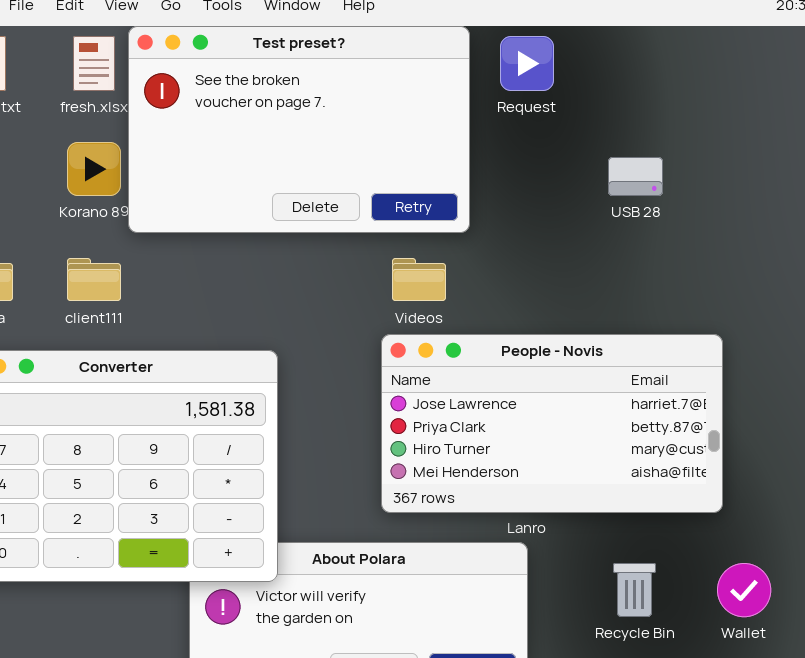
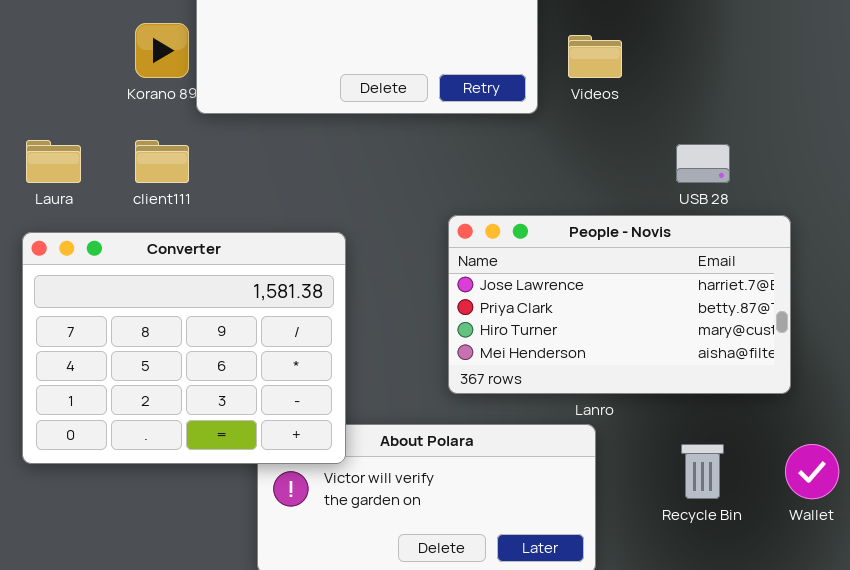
USB 28: [608,157,663,196] -> [676,144,730,183], moved
Videos: [392,258,446,301] -> [568,35,622,78], moved

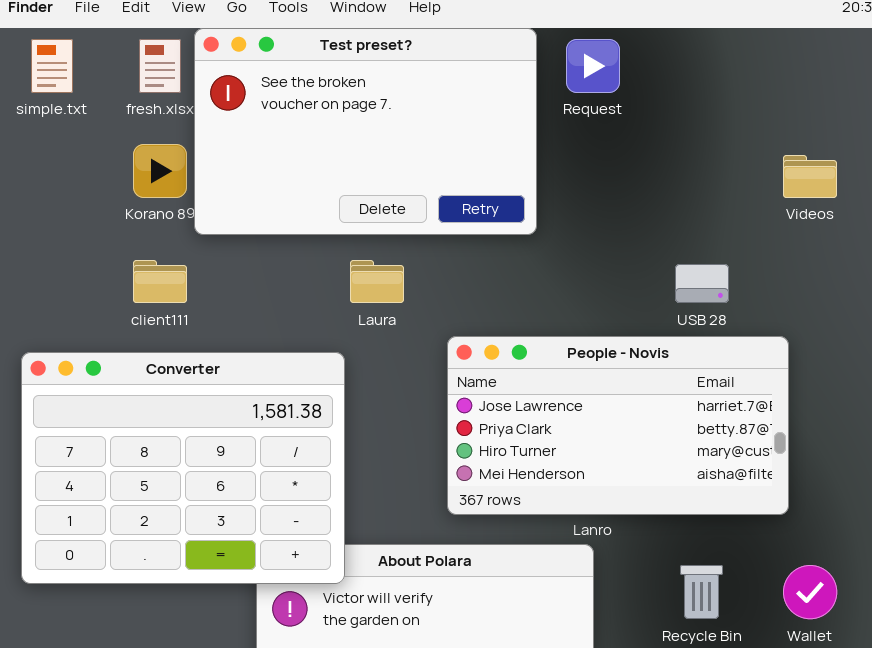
Videos: [568,35,622,78] -> [783,155,837,198], moved
Laura: [26,140,81,183] -> [350,260,404,303], moved

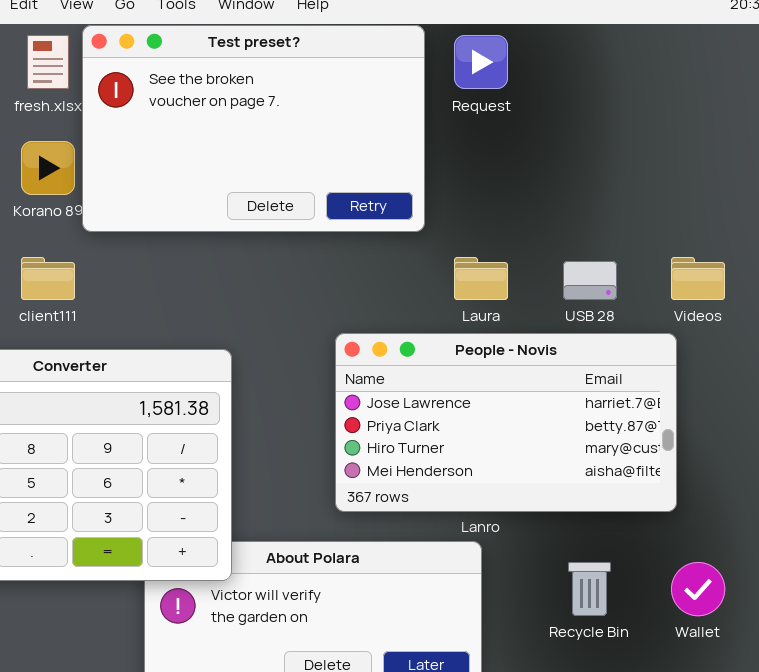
Videos: [783,155,837,198] -> [671,257,725,300], moved
Laura: [350,260,404,303] -> [454,257,508,300], moved

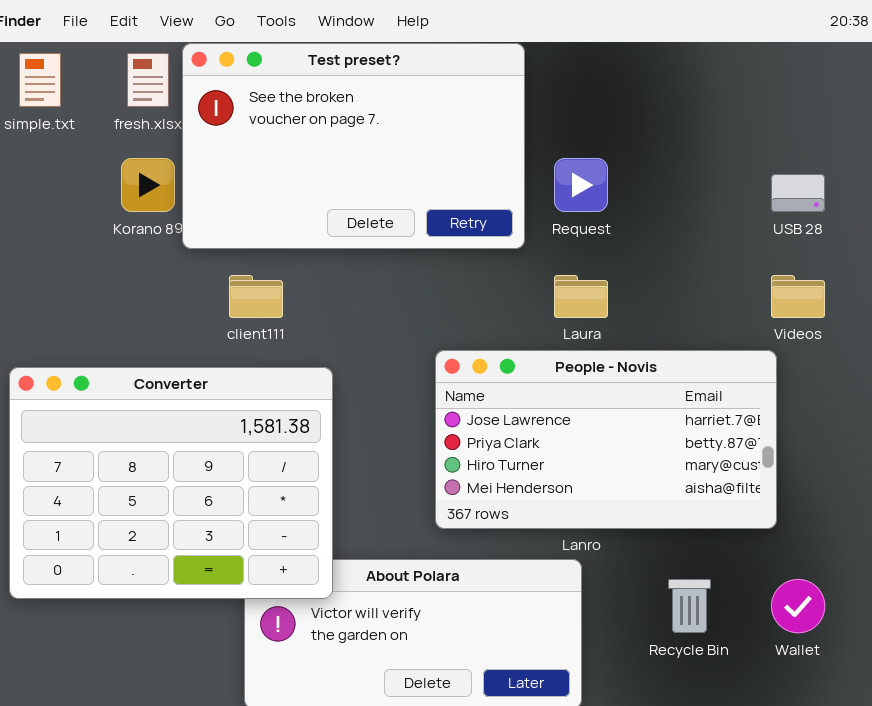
Request: [454,35,508,89] -> [554,158,608,212], moved
client111: [21,257,75,300] -> [229,275,283,318], moved
USB 28: [563,261,617,300] -> [771,174,825,212], moved

